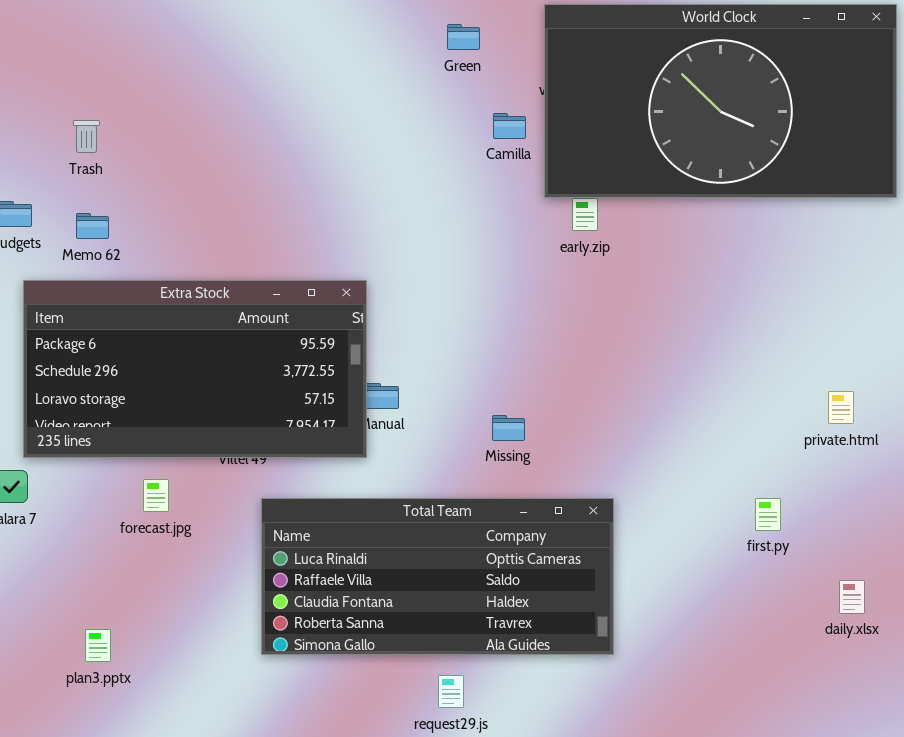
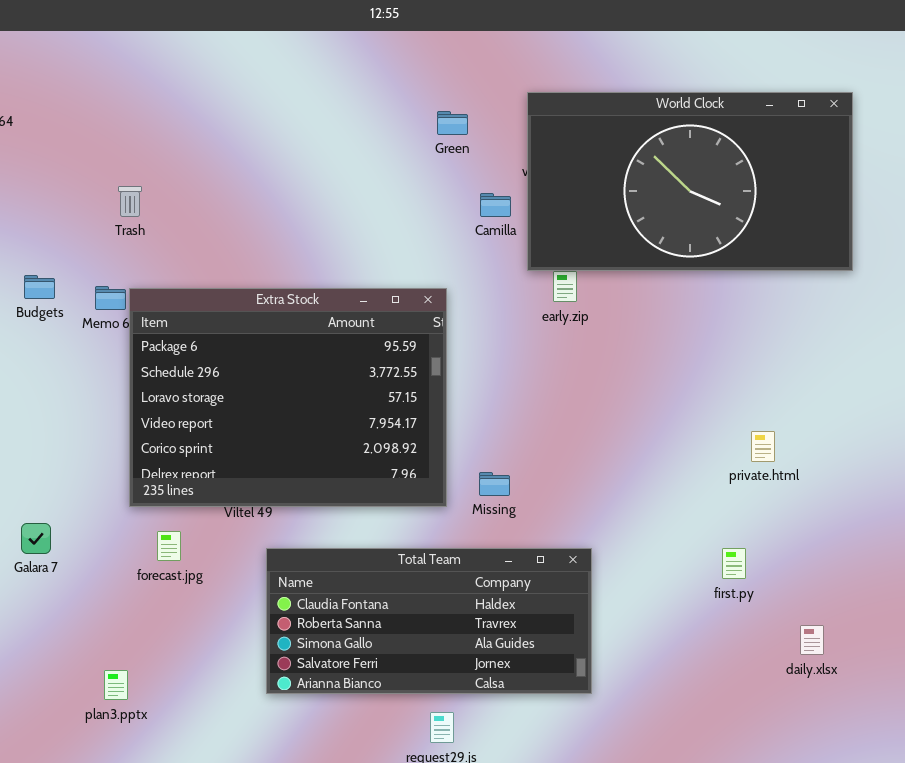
Trash: [73,120,100,153] -> [118,186,142,217], moved
Extra Stock: [23,280,367,458] -> [129,288,447,507], moved, resized
private.html: [828,391,854,424] -> [751,431,775,462], moved
Total Team: [261,498,614,655] -> [266,548,592,694], scrolled down 2 rows

